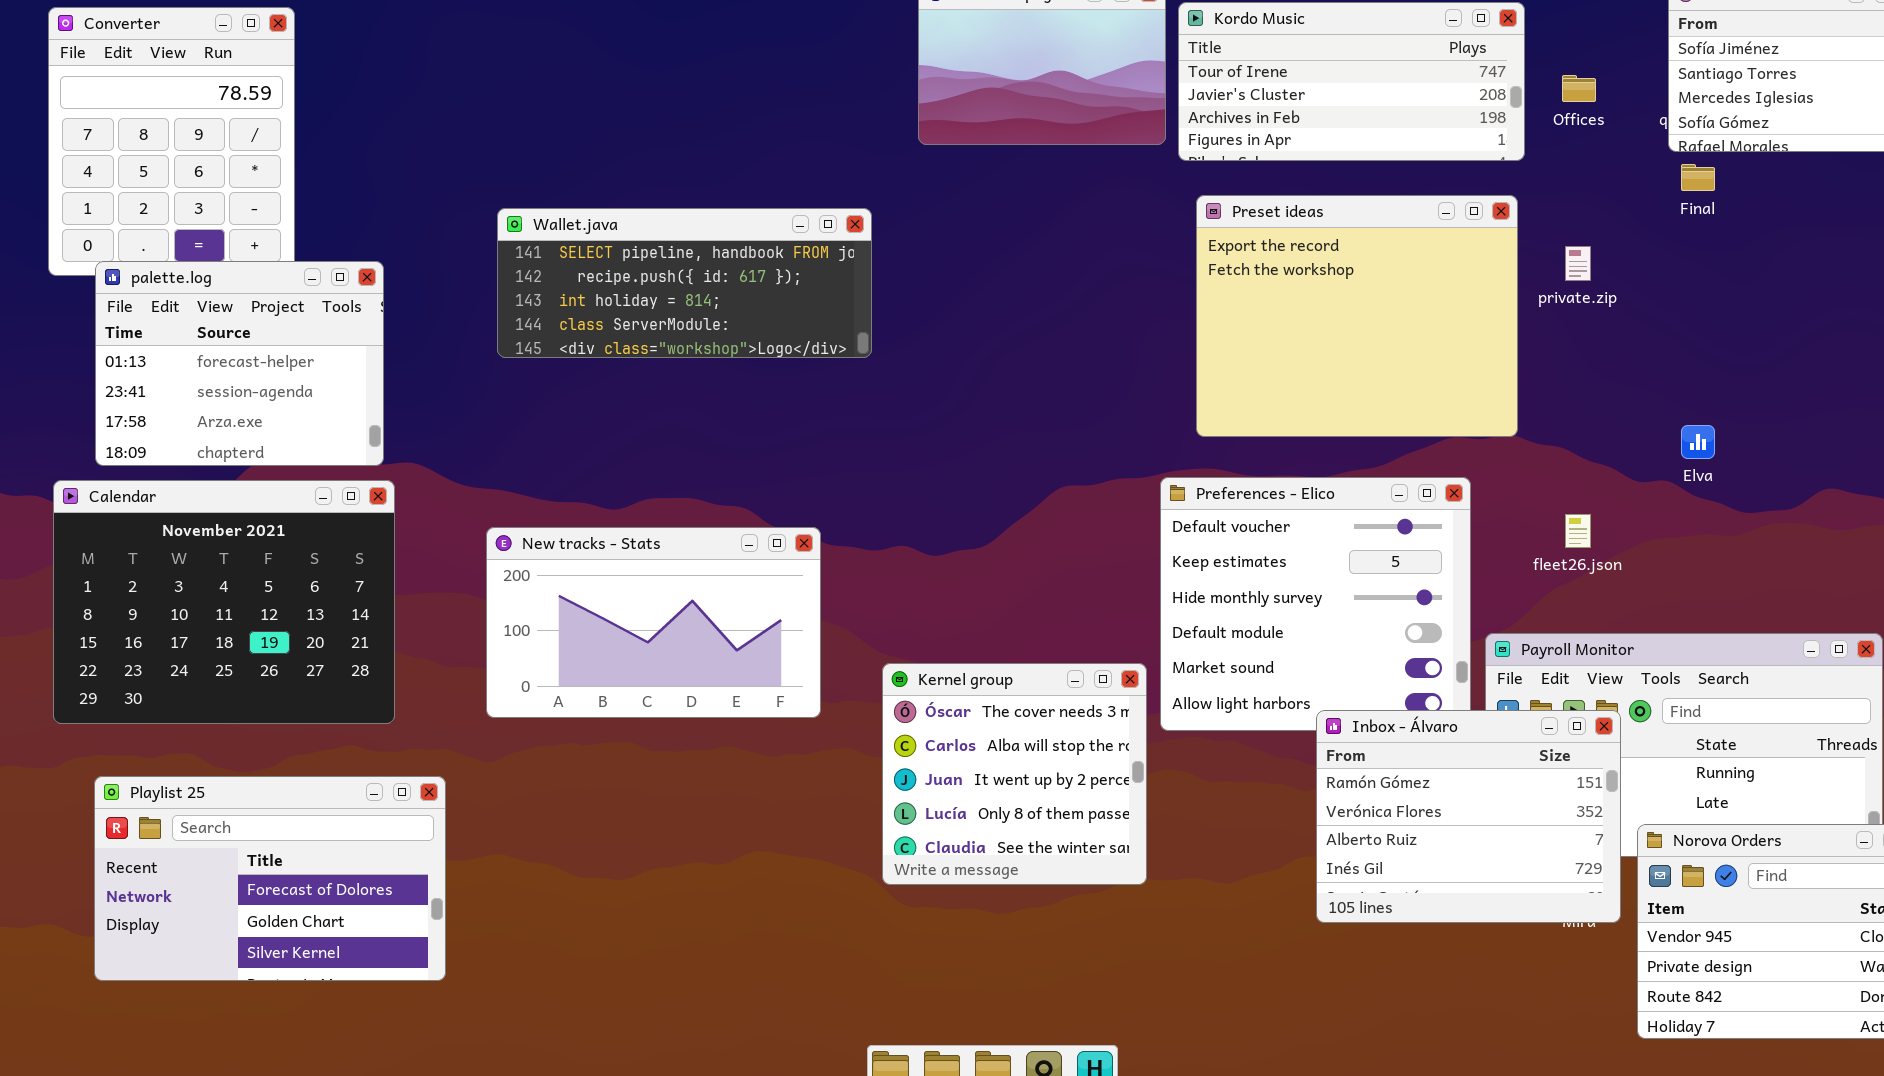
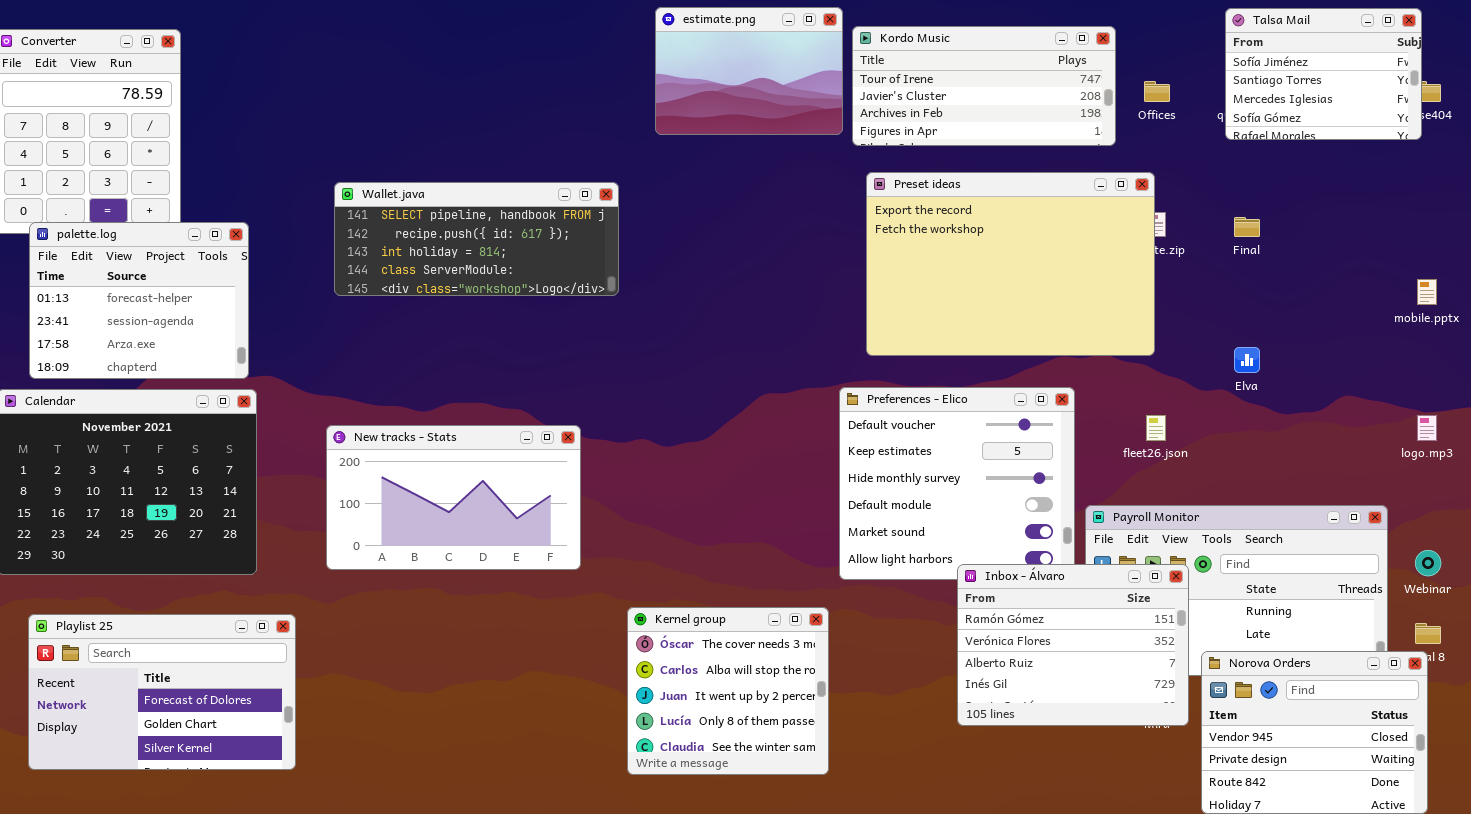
Final: [1681,164,1715,191] -> [1234,217,1260,237], moved
Preset ideas: [1196,195,1518,437] -> [866,172,1155,356], resized
Kernel group: [882,663,1147,885] -> [627,607,829,775], moved

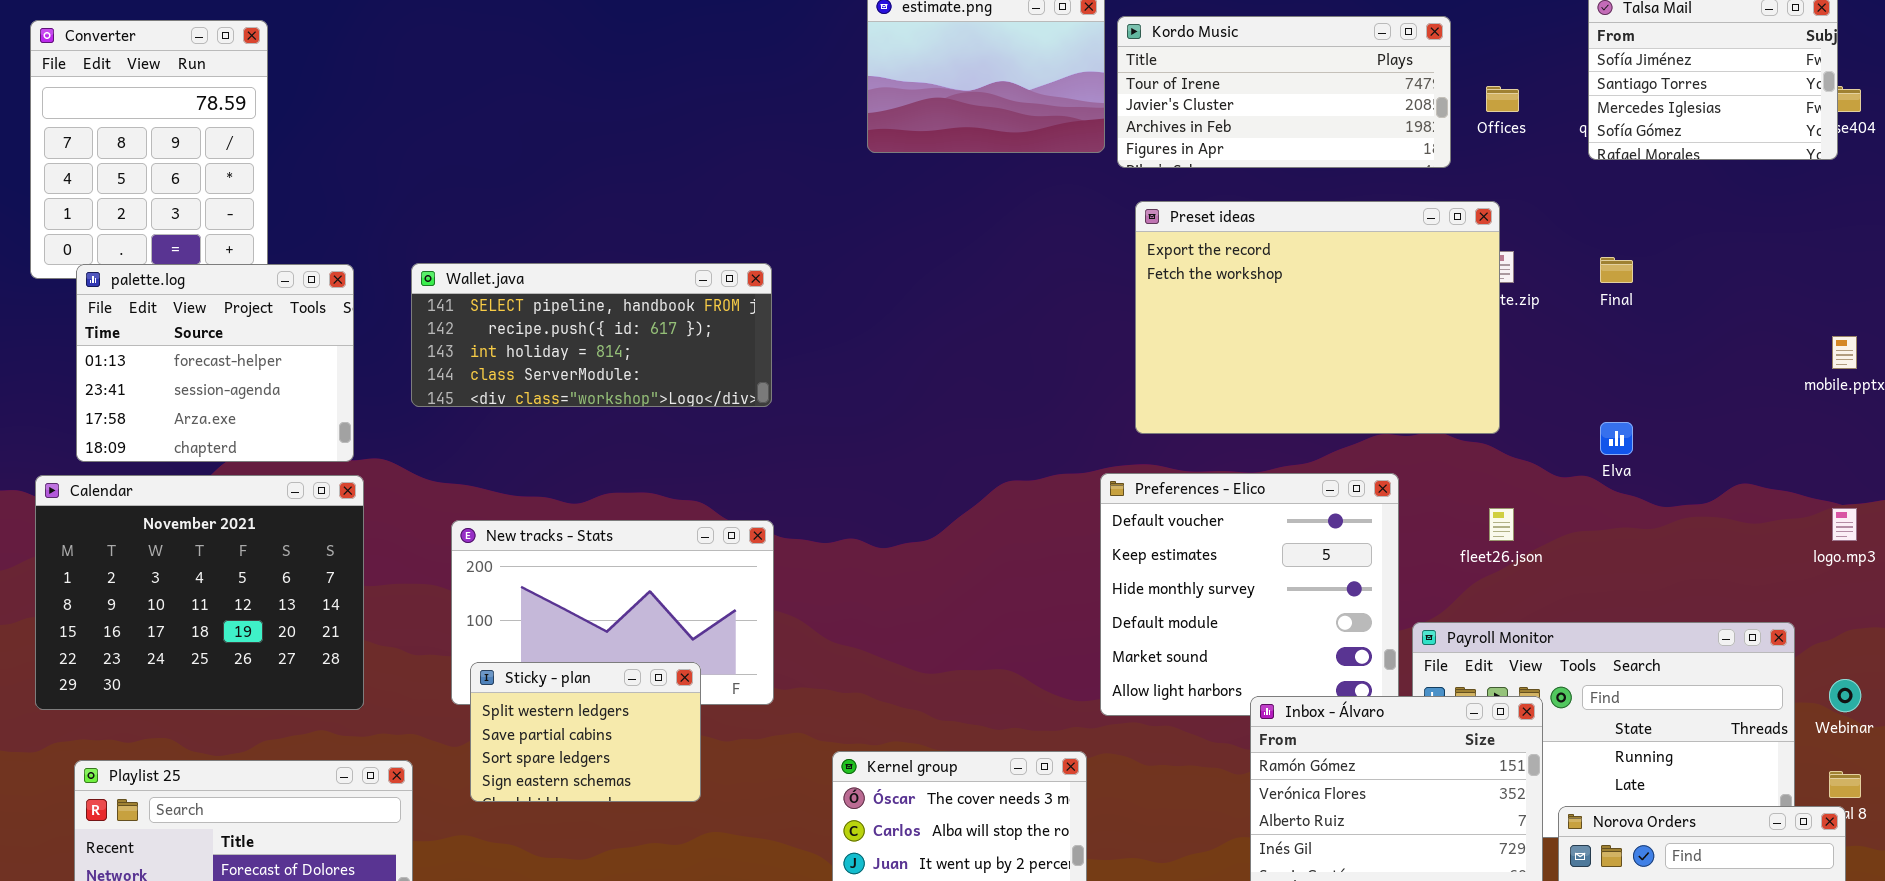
Wallet.java: [334,182,619,296] -> [411,263,772,407], moved
Sticky - plan: none -> [470,662,701,802], opened

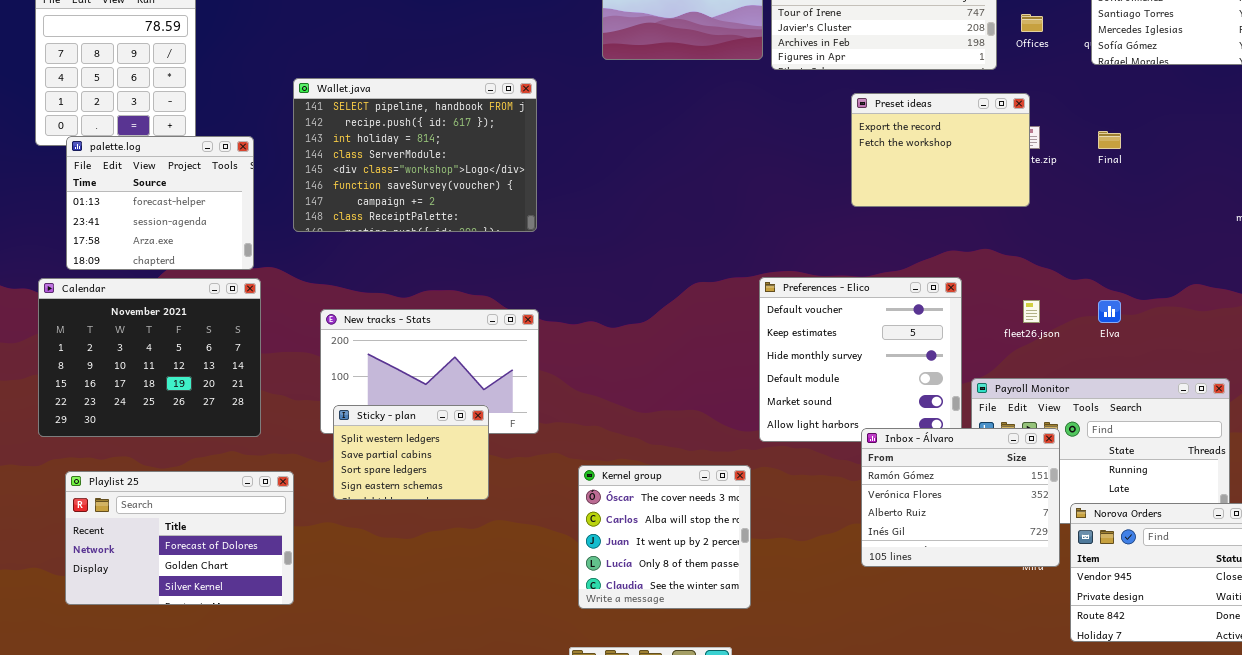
Preset ideas: [1135,201,1500,434] -> [851,93,1030,207], resized
Wallet.java: [411,263,772,407] -> [293,78,537,232], resized
Elva: [1600,422,1633,455] -> [1098,300,1121,323], moved

